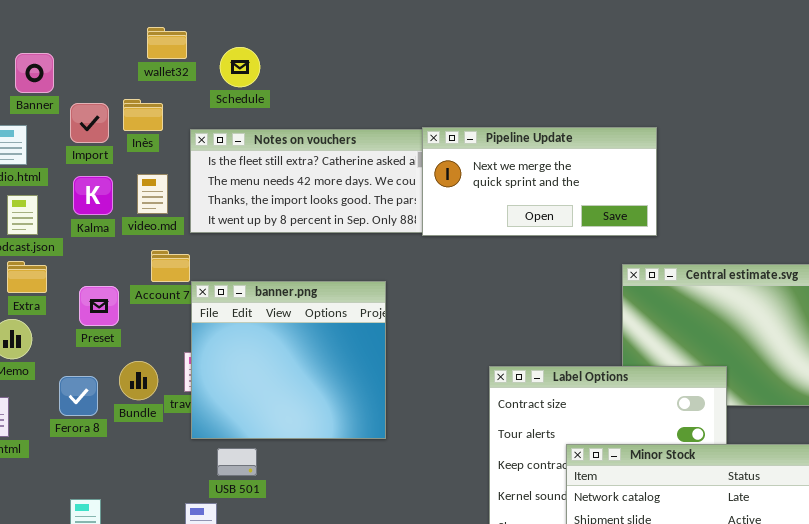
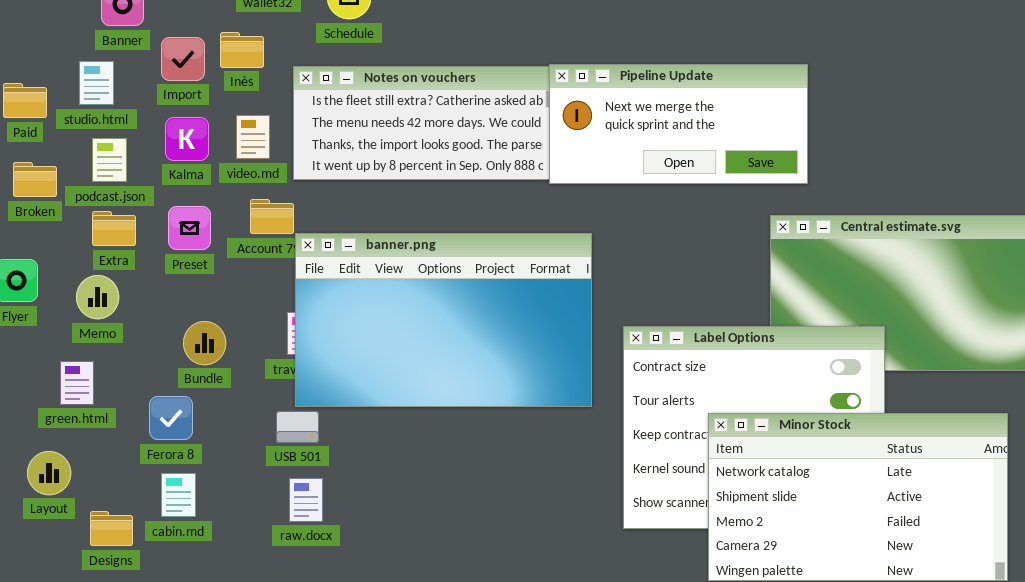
banner.png: [191,281,386,439] -> [295,233,592,407], resized
Preset: [79,286,119,326] -> [168,206,211,250], moved
Bundle: [119,361,158,400] -> [183,321,226,365], moved
Ferora 8: [59,376,98,416] -> [149,396,193,440], moved
USB 501: [217,448,257,476] -> [276,411,319,443], moved

